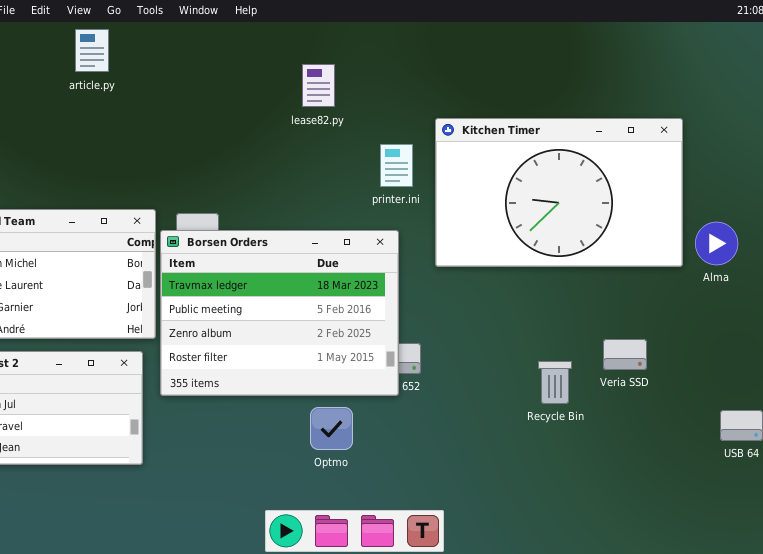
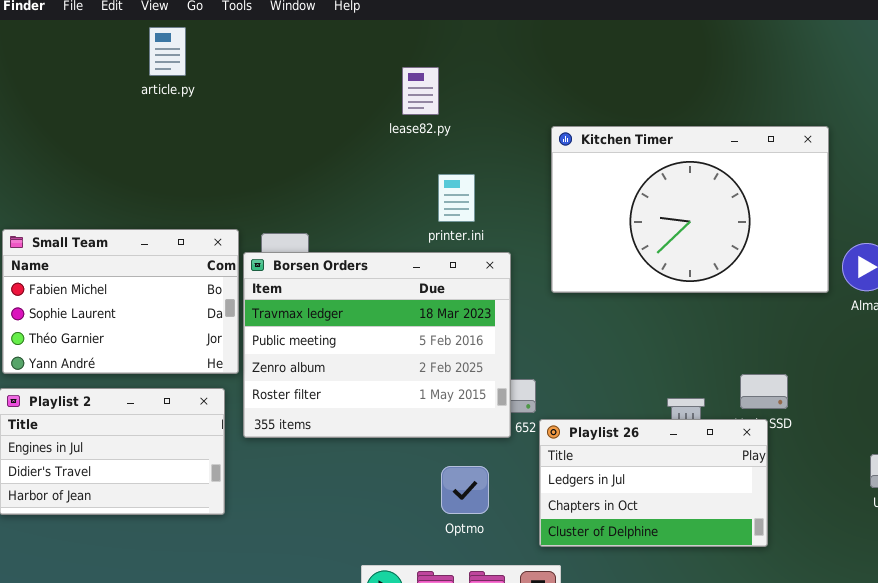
printer.ini: [380,144,413,187] -> [438,174,475,222], moved
Playlist 26: none -> [539,419,768,547], opened
Optmo: [310,407,353,450] -> [441,466,489,514], moved

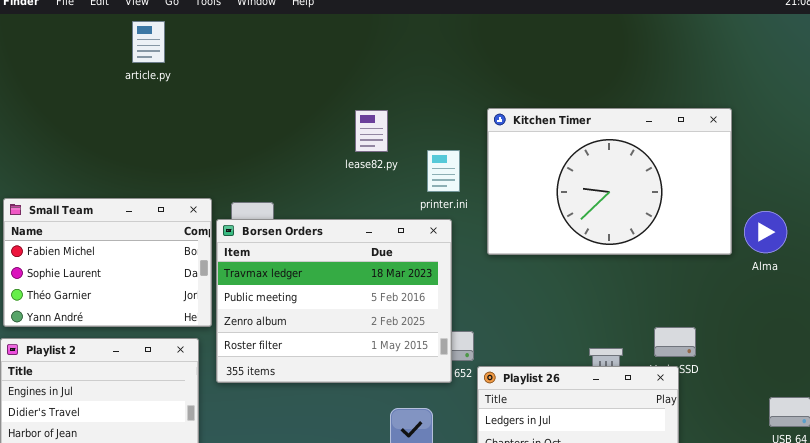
lease82.py: [402,67,439,115] -> [355,110,388,152], moved
printer.ini: [438,174,475,222] -> [427,150,460,192], moved

